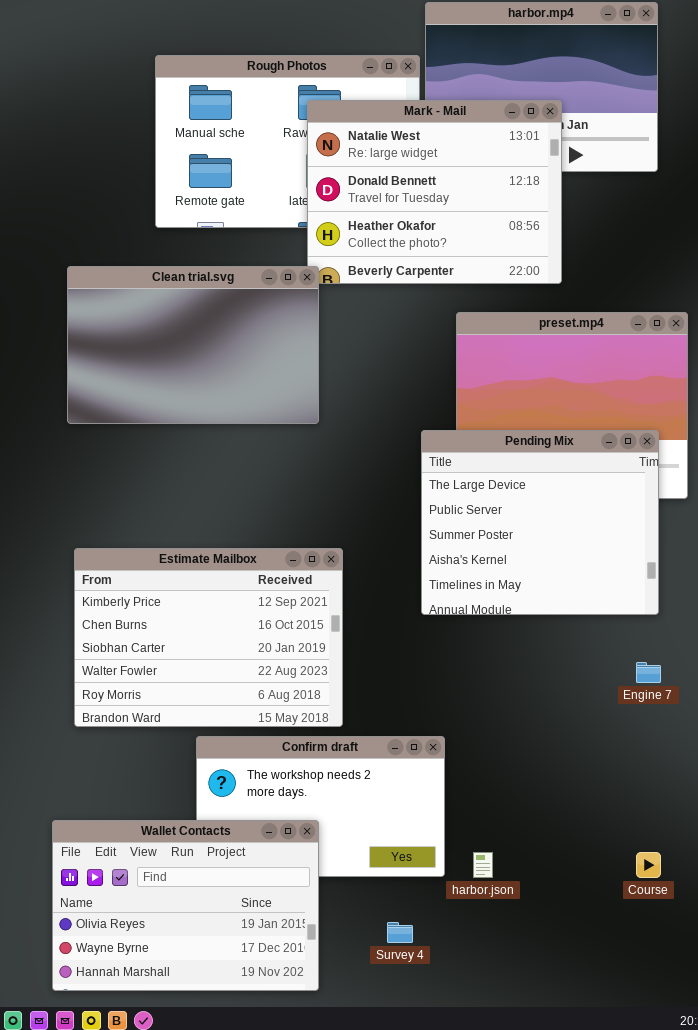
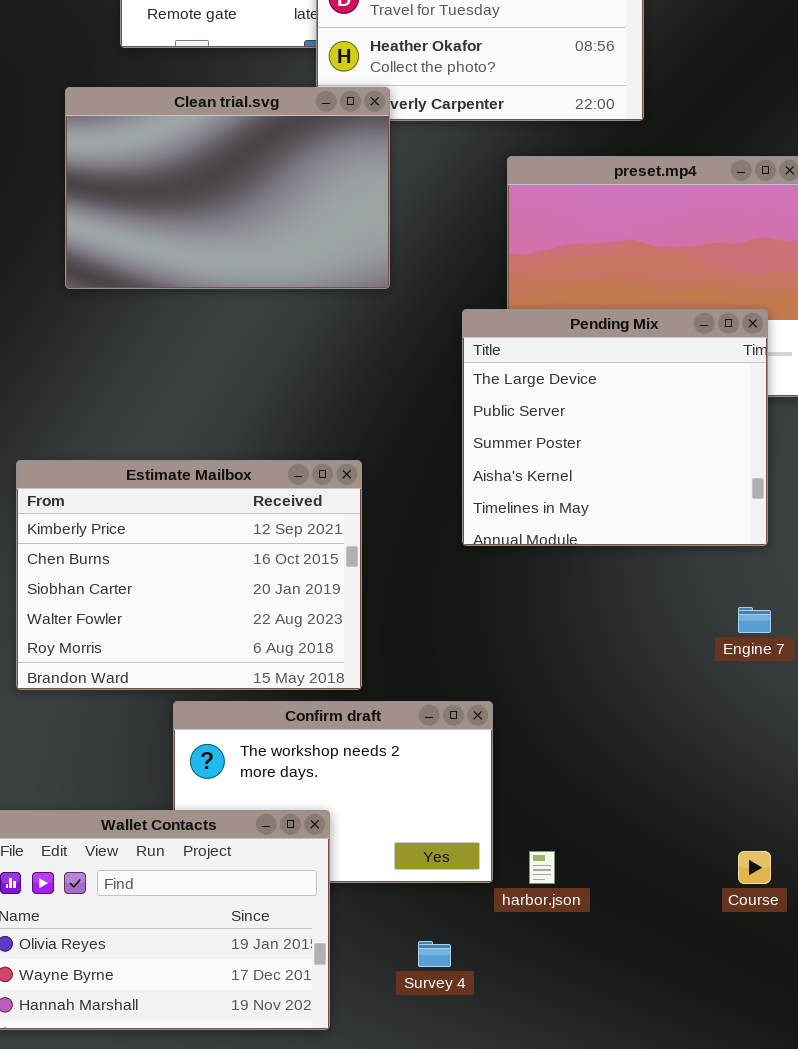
Clean trial.svg: [67,266,319,424] -> [65,87,390,289], moved

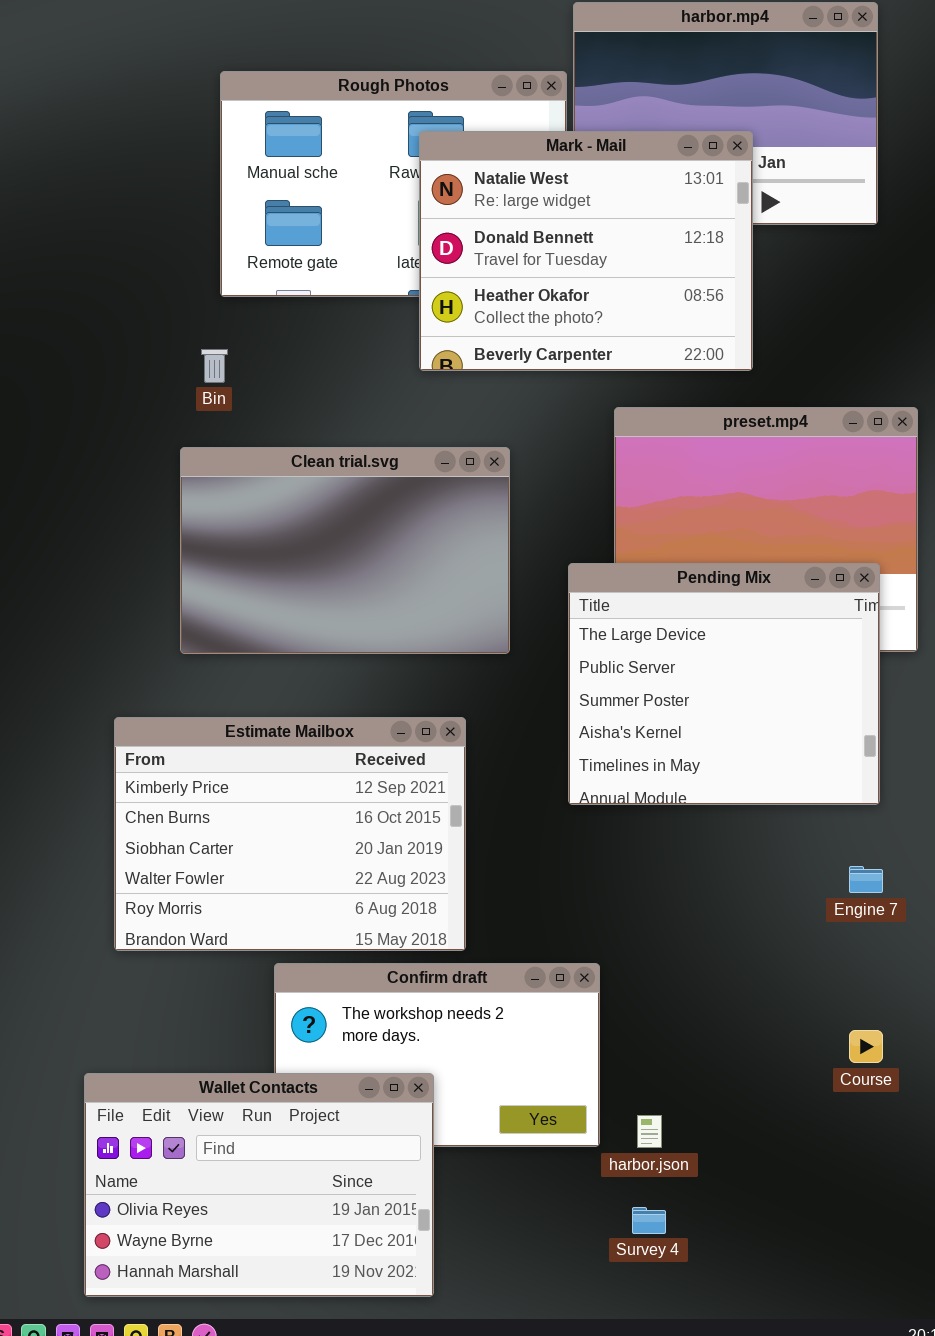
Clean trial.svg: [65,87,390,289] -> [180,447,510,654], moved
Course: [738,851,771,884] -> [849,1030,883,1063], moved
Survey 4: [418,941,451,967] -> [632,1207,666,1234], moved

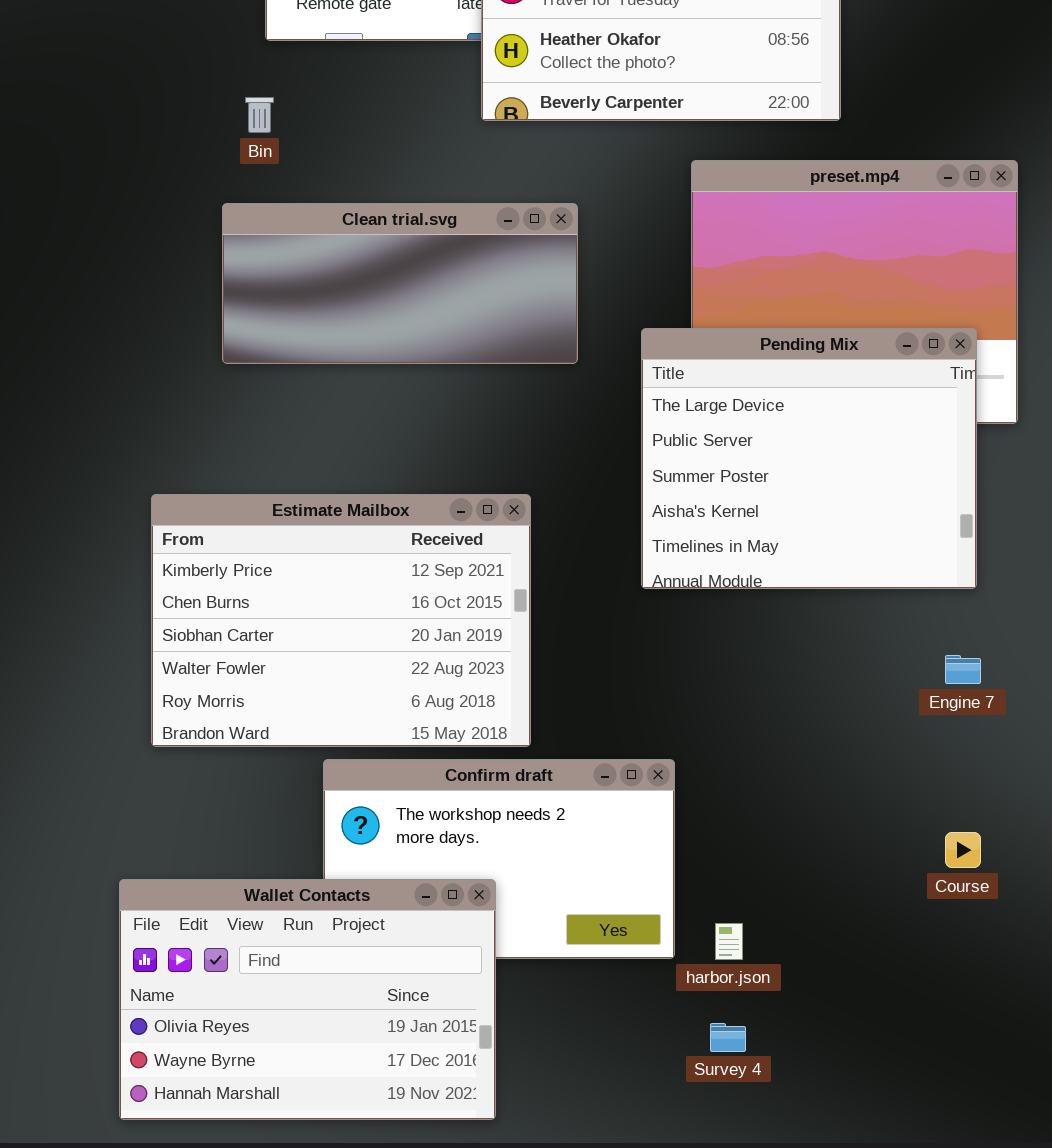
Clean trial.svg: [180,447,510,654] -> [222,203,578,364], resized

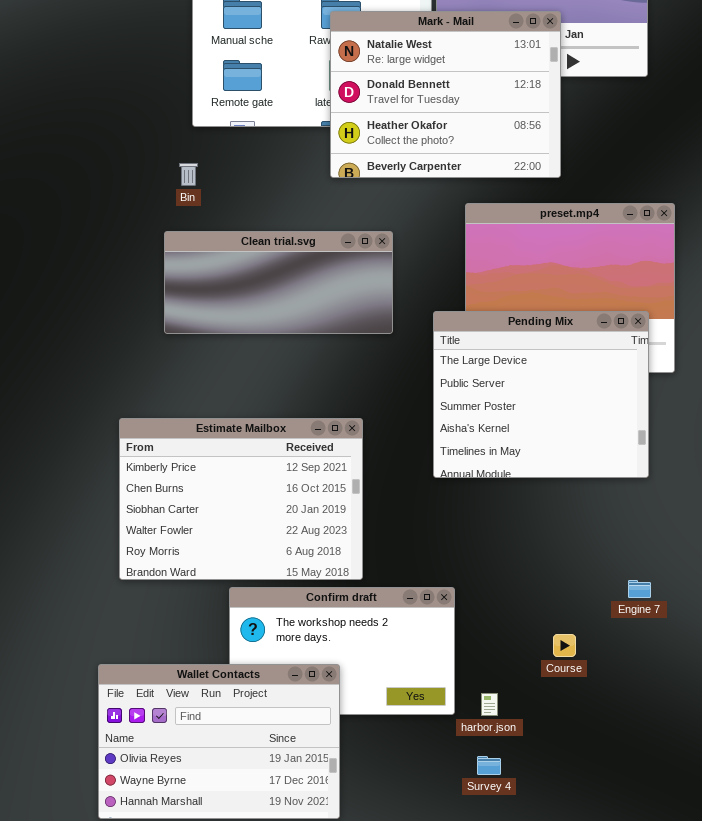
Engine 7: [945,655,981,684] -> [628,580,651,598], moved
Course: [945,832,981,868] -> [553,634,576,657], moved

